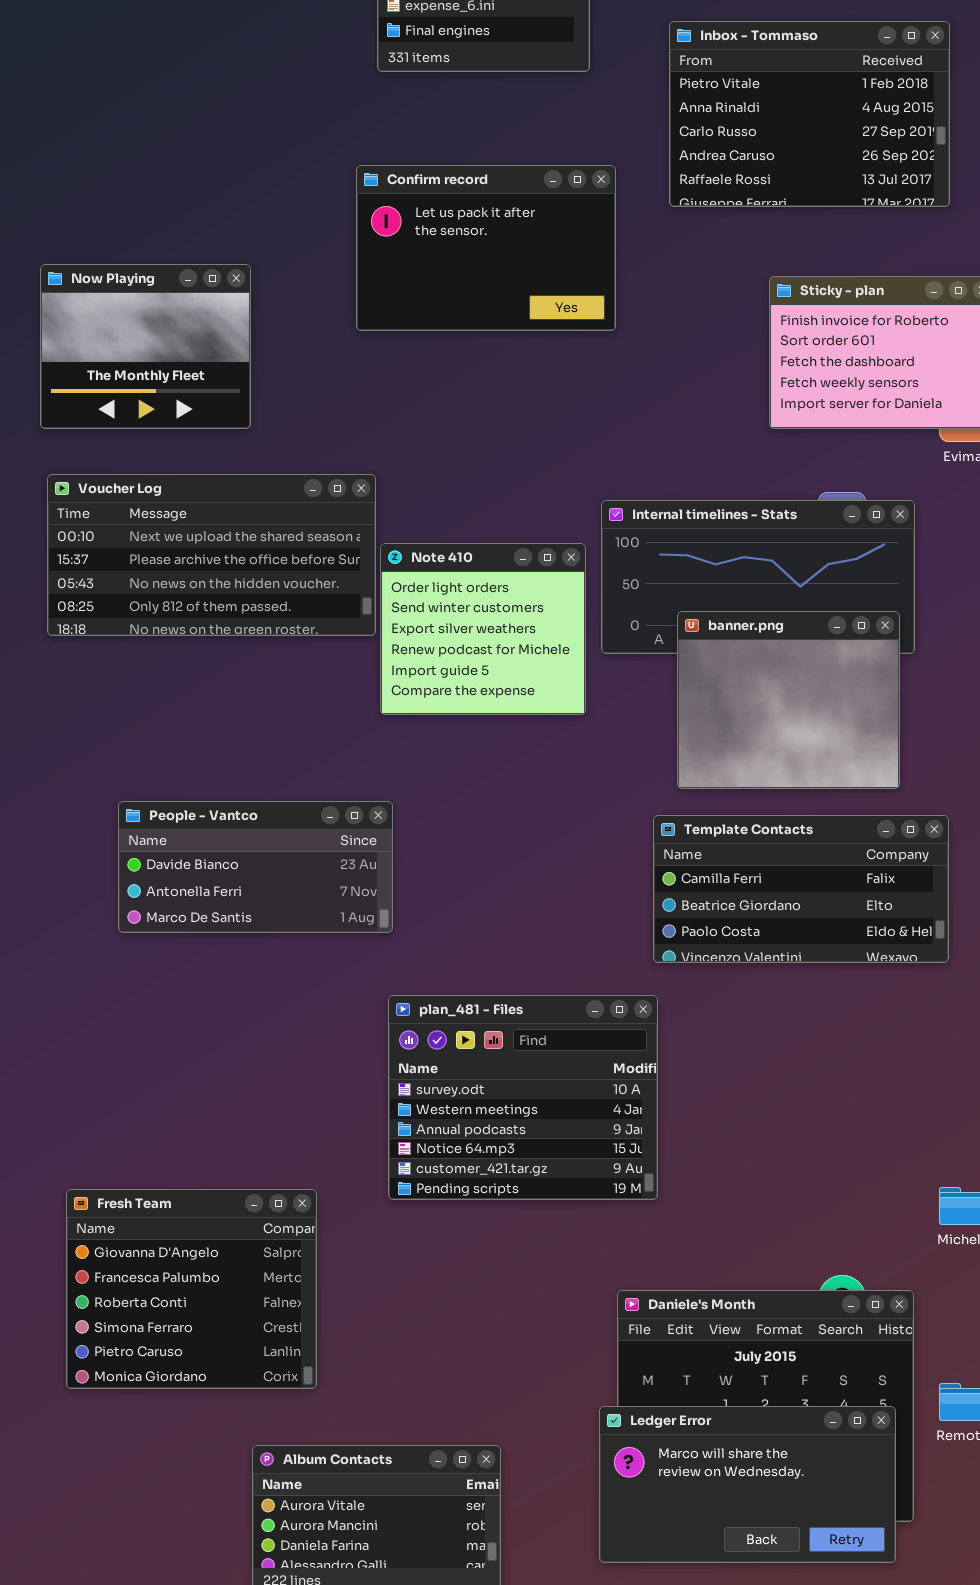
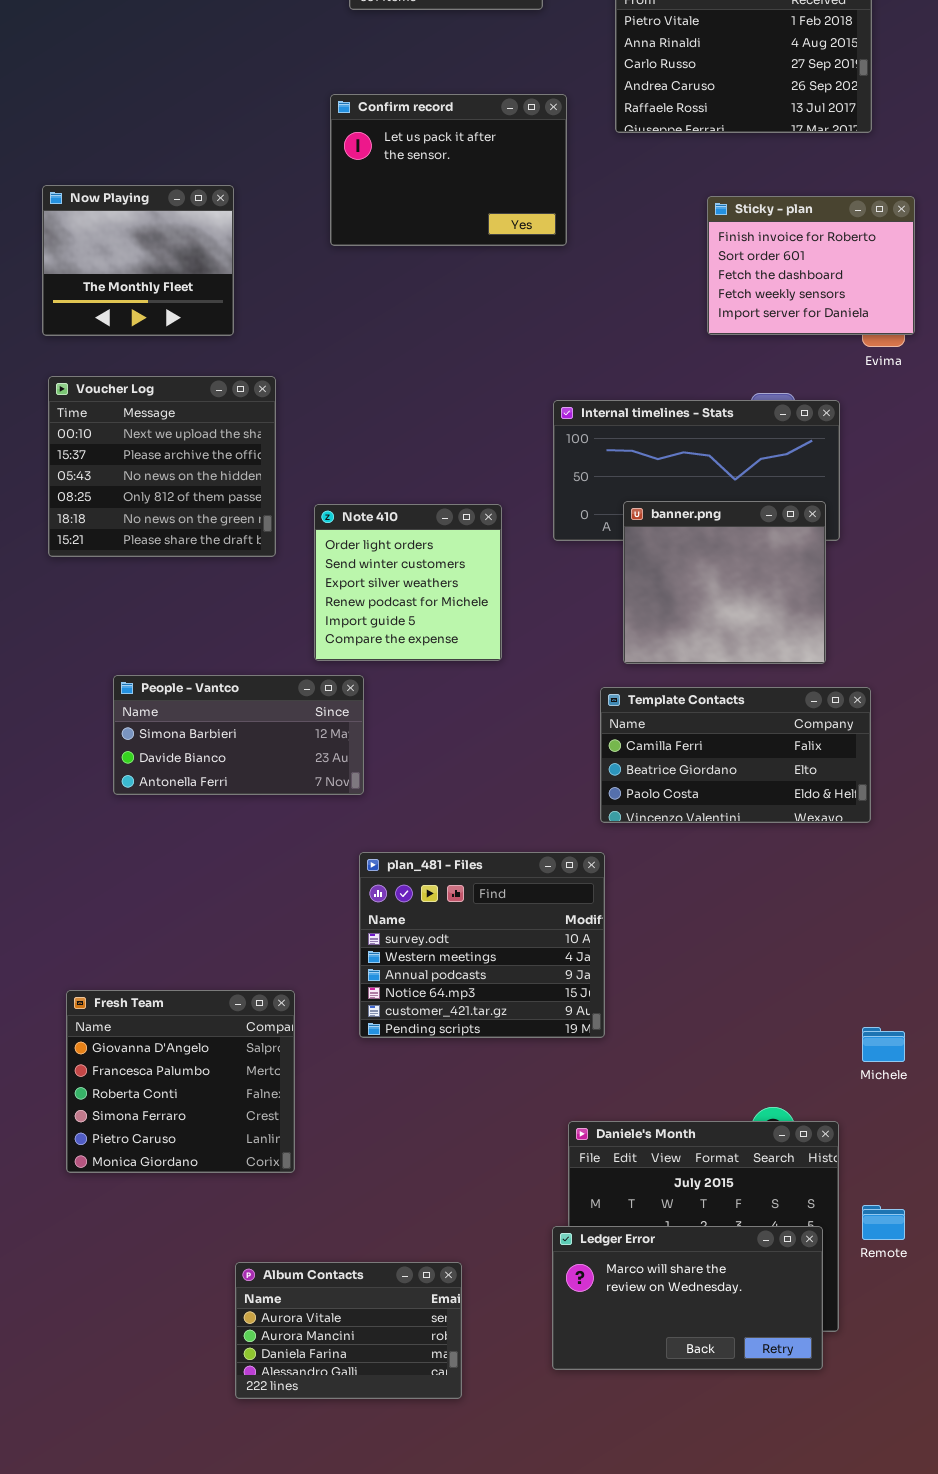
Voucher Log: [47,474,376,636] -> [48,376,276,557], resized
Note 410: [380,543,586,715] -> [314,504,502,661], moved
People - Vantco: [118,801,393,933] -> [113,675,364,795], scrolled up 1 row
Fresh Team: [66,1189,317,1389] -> [66,990,295,1173], moved

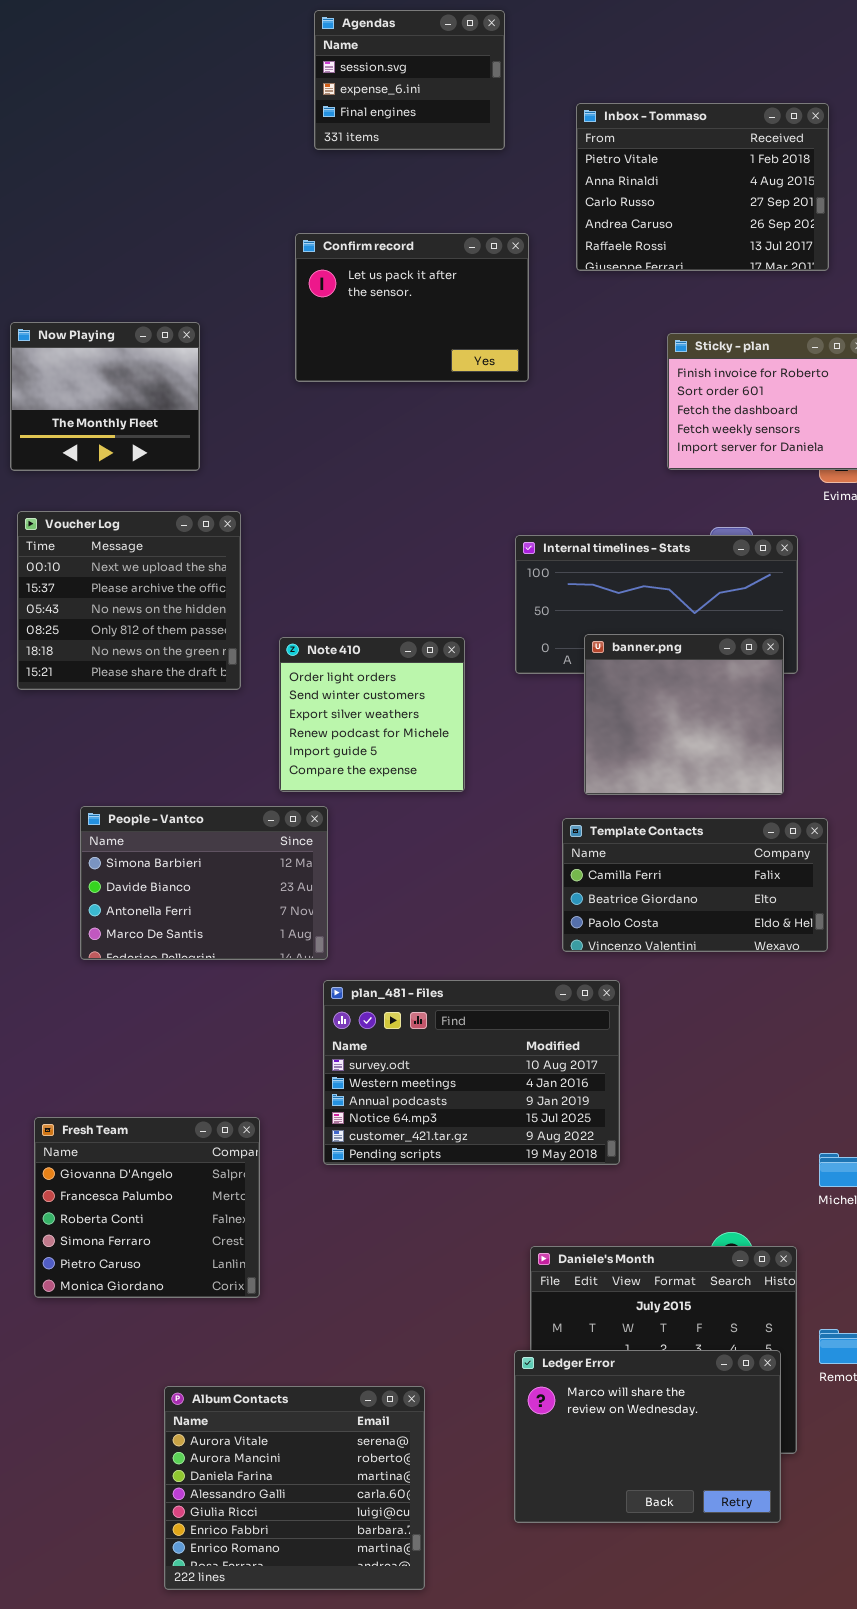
People - Vantco: [113,675,364,795] -> [80,806,328,960], resized
plan_481 - Files: [359,852,605,1038] -> [323,980,620,1165], resized
Ledger Error: [552,1226,823,1370] -> [514,1350,781,1523], resized
Album Contacts: [235,1262,462,1399] -> [164,1386,425,1590], resized

